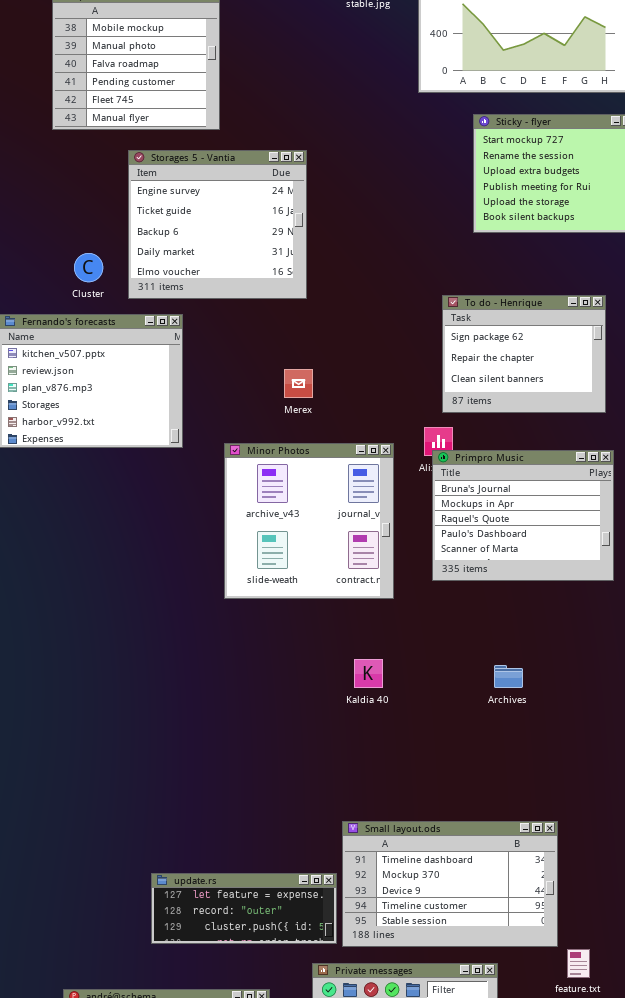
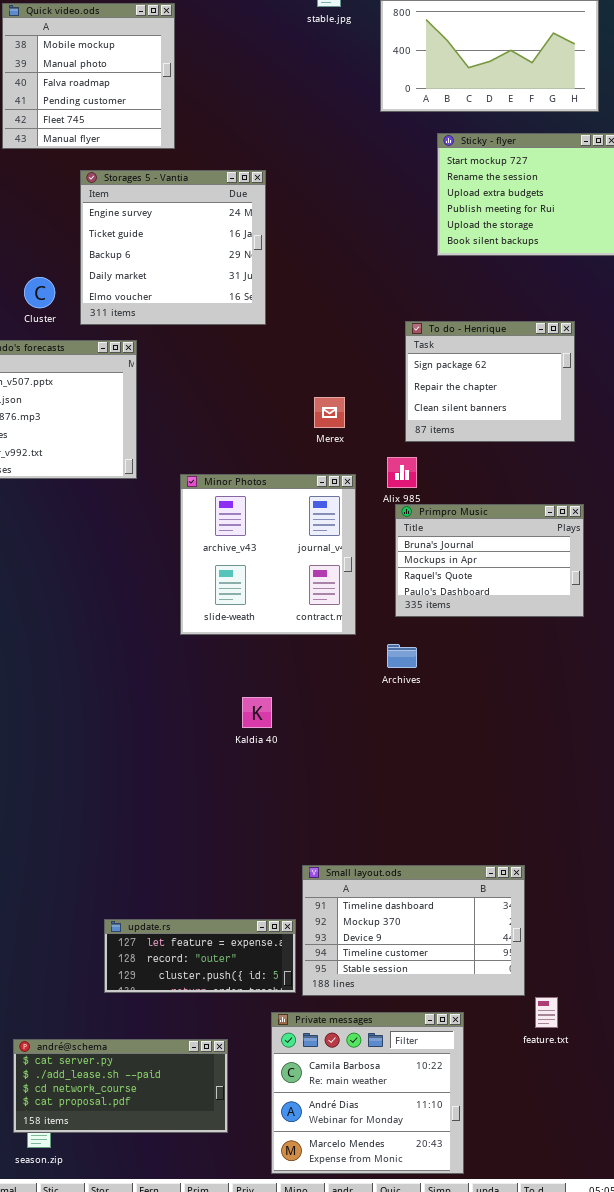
Merex: [284,369,313,398] -> [314,397,345,428], moved
Primpro Music: [432,450,614,581] -> [395,504,584,617], resized
Kaldia 40: [354,659,383,688] -> [242,697,272,728], moved
Archives: [494,665,523,688] -> [387,644,417,668], moved

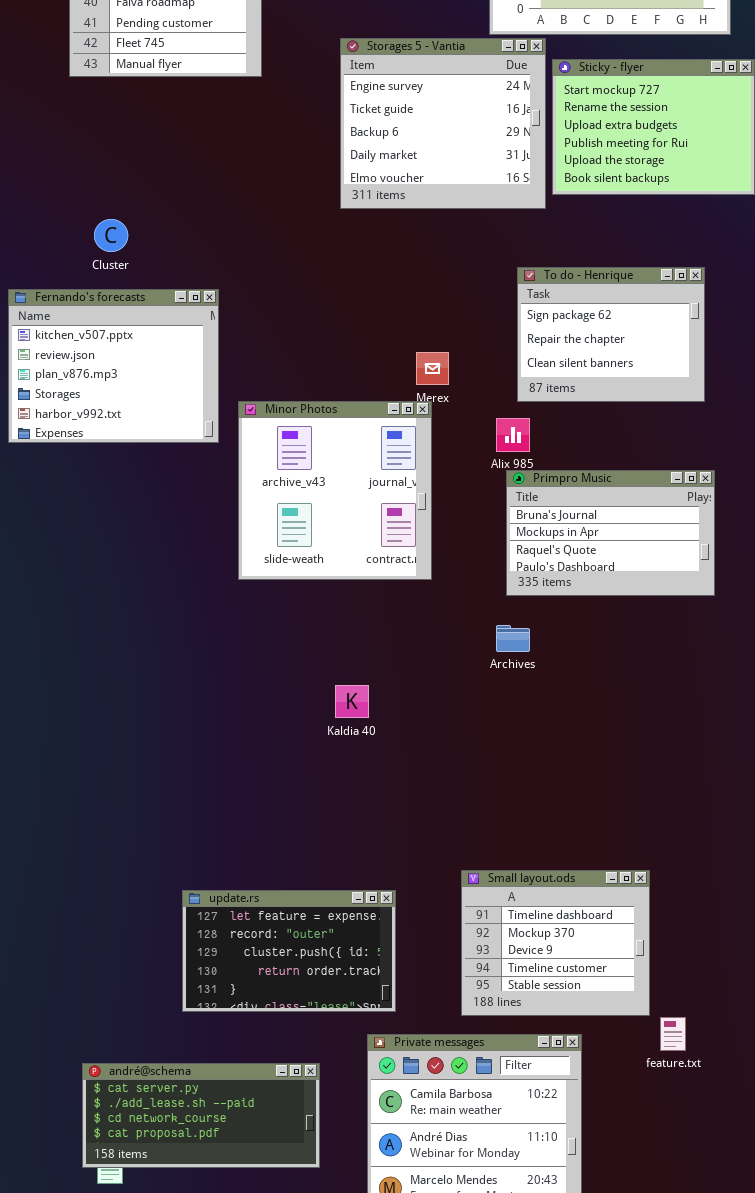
Storages 5 - Vantia: [80,170,266,325] -> [340,38,546,209], moved
Minor Photos: [180,474,356,635] -> [238,401,432,580], moved
Small layout.ods: [302,865,525,996] -> [461,870,650,1016], resized
update.rs: [104,919,296,993] -> [182,890,396,1012], resized

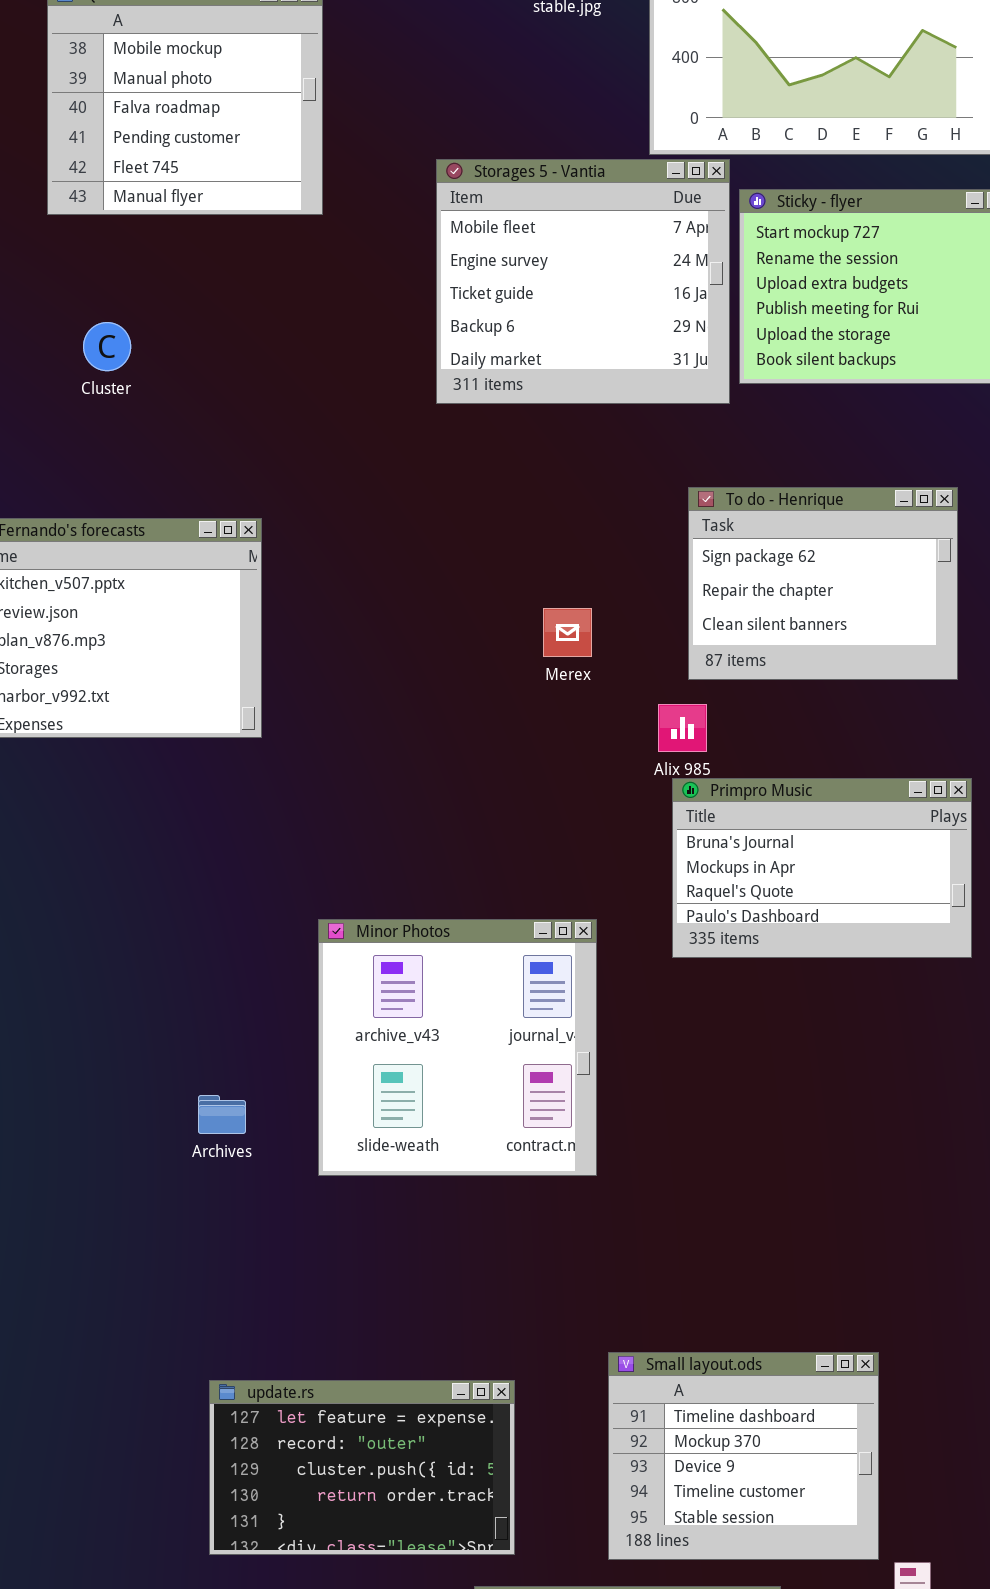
Storages 5 - Vantia: [340,38,546,209] -> [436,159,730,404], scrolled up 1 row
Cluster: [94,219,128,252] -> [83,322,131,371], moved
Minor Photos: [238,401,432,580] -> [318,919,597,1176], moved
Archives: [496,625,530,652] -> [198,1095,246,1134], moved

